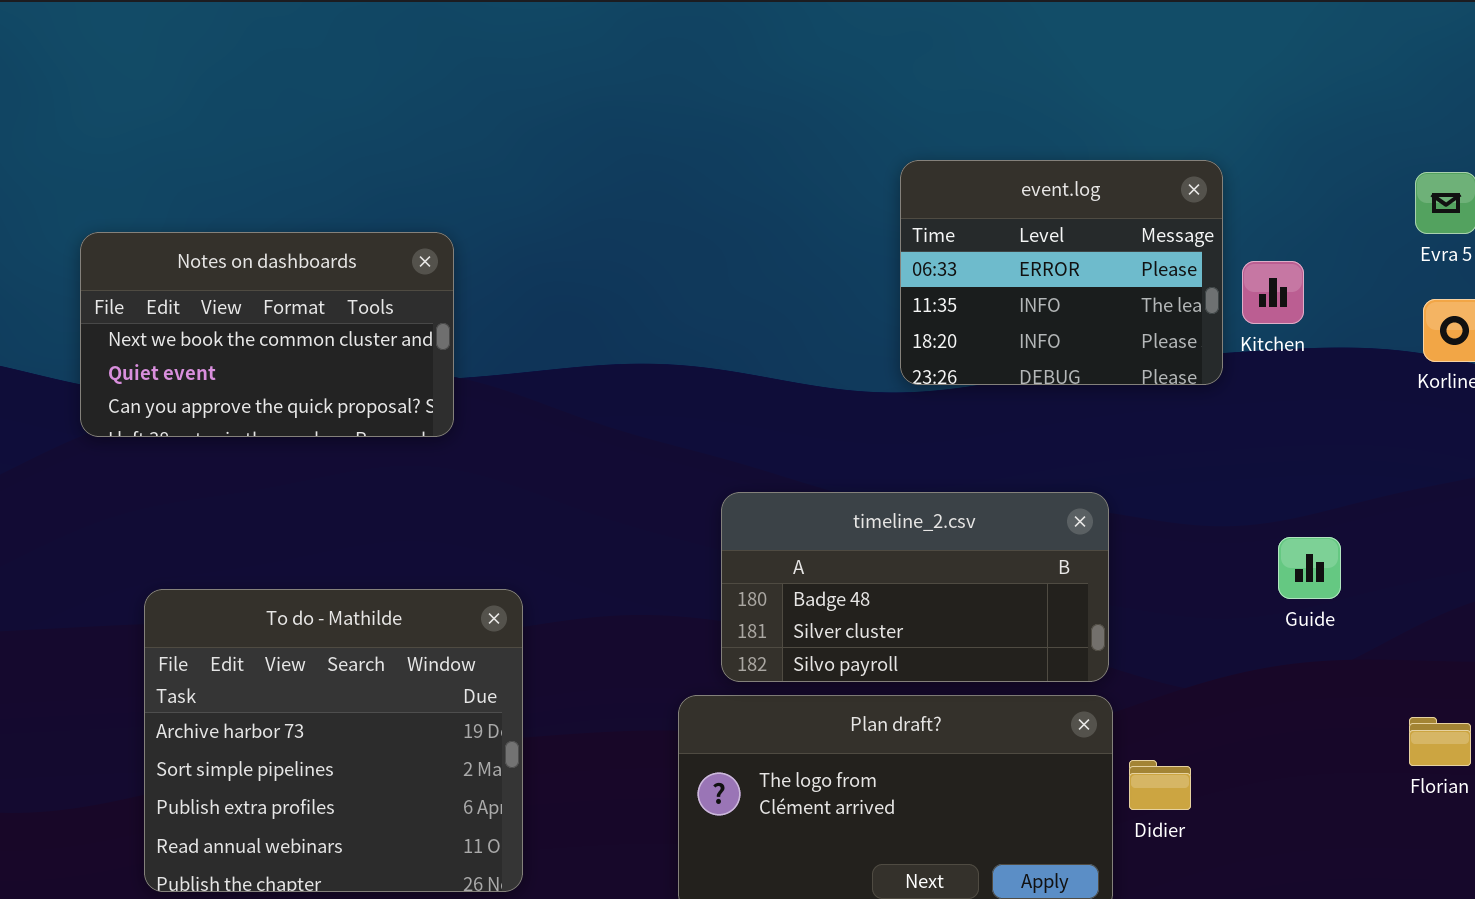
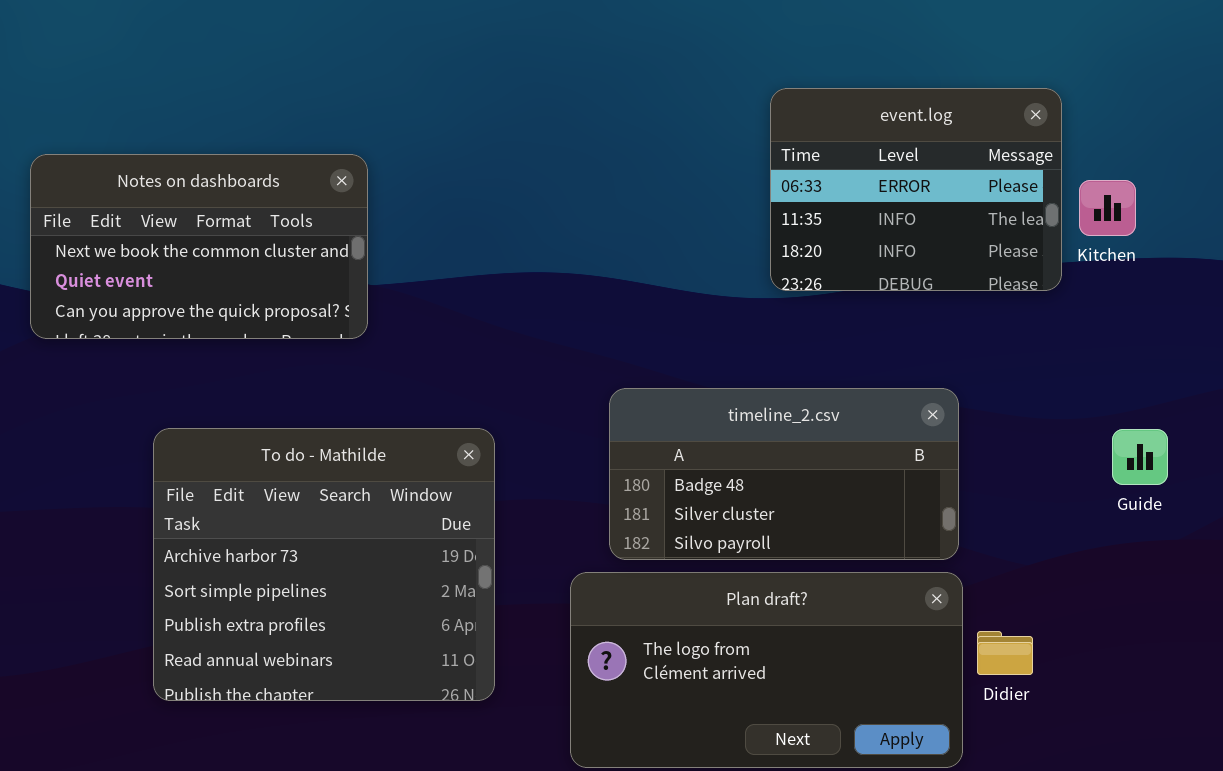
To do - Mathilde: [144,589,523,892] -> [153,428,495,701], moved

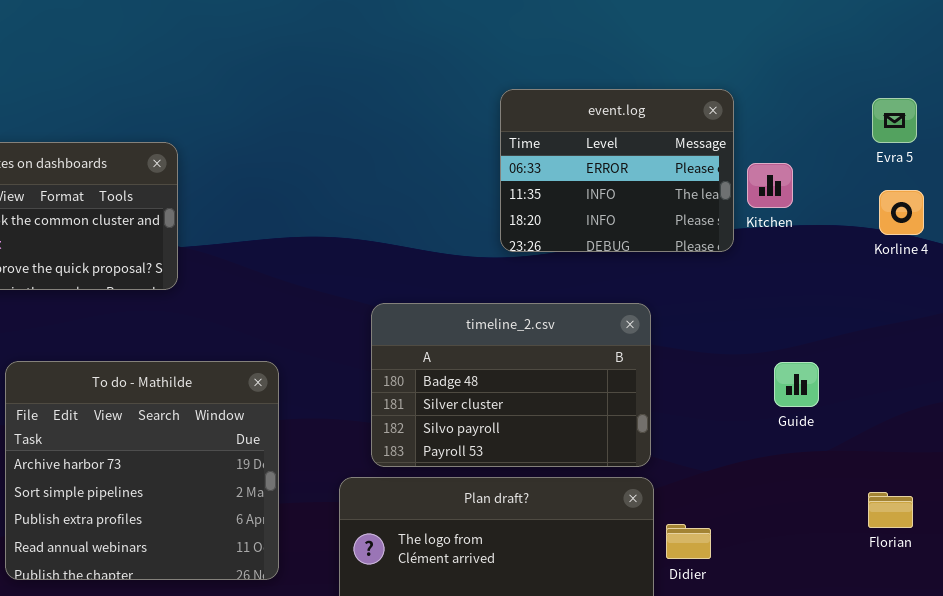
timeline_2.csv: [609,388,959,560] -> [371,303,651,467], resized

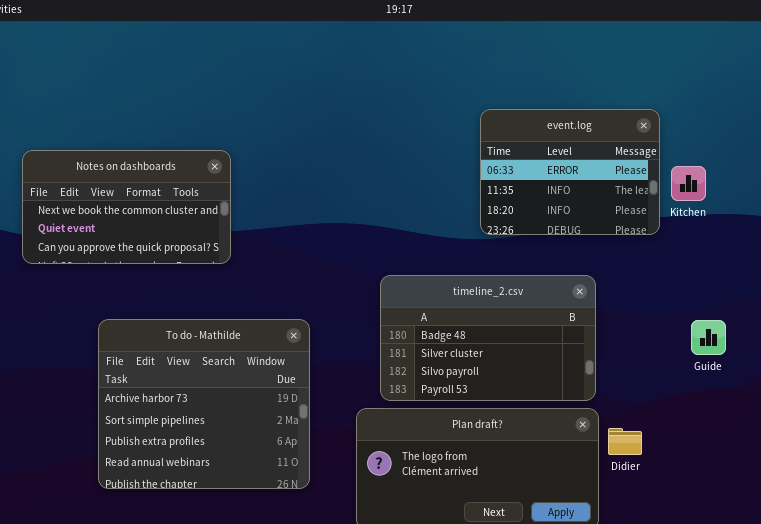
Didier: [666,524,711,559] -> [608,428,642,455], moved

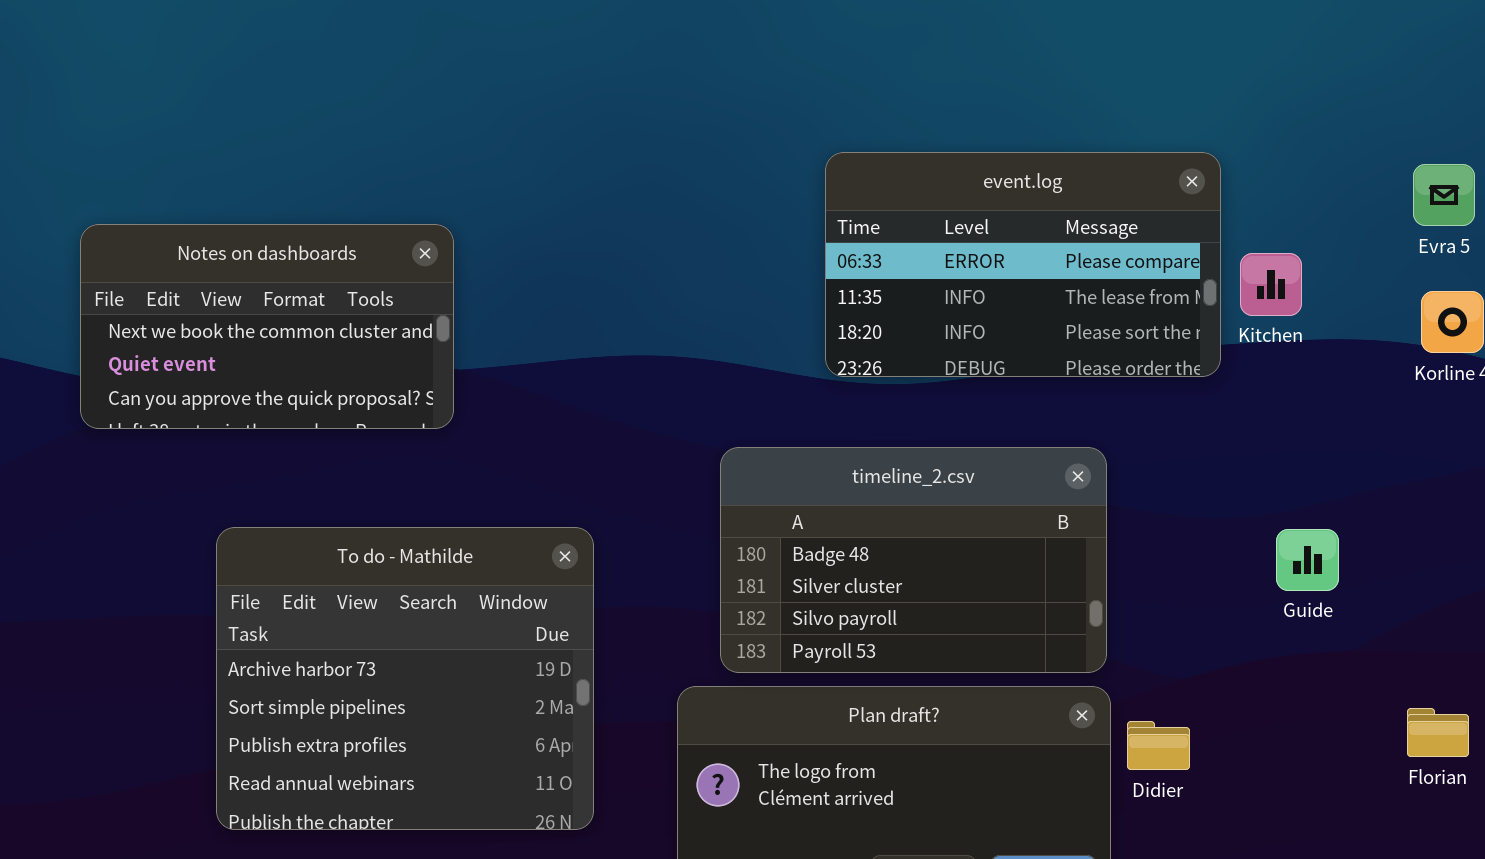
event.log: [480,109,660,235] -> [825,152,1221,377], resized

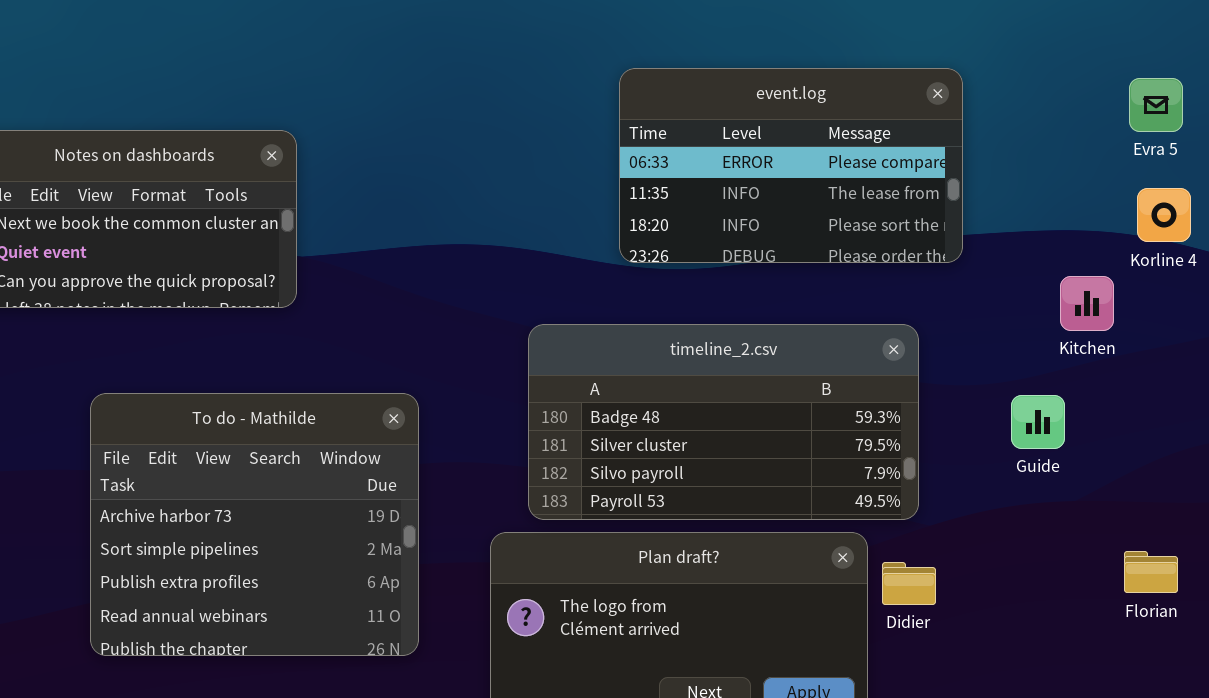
Kitchen: [1240,253,1302,316] -> [1060,276,1114,331], moved
timeline_2.csv: [720,447,1107,673] -> [528,324,919,520], resized

